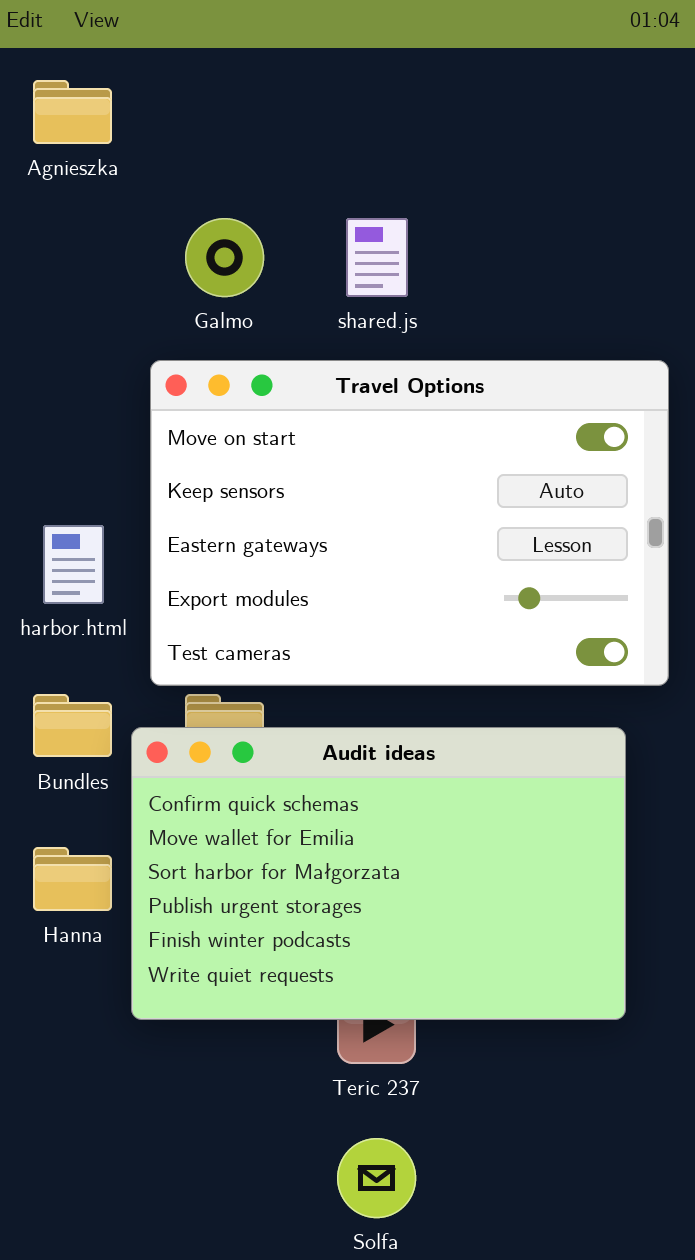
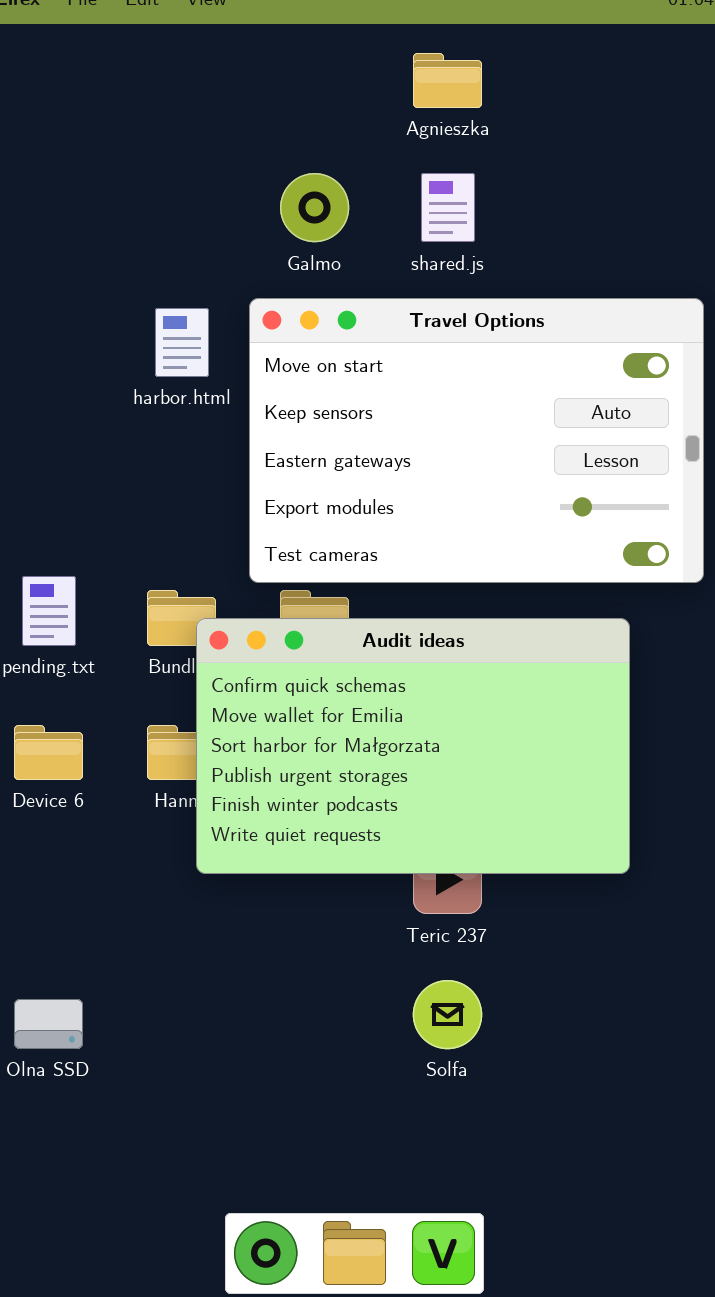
Agnieszka: [33,80,112,144] -> [413,53,482,108], moved
harbor.html: [43,525,104,604] -> [155,308,209,377], moved
Audit ideas: [131,727,626,1020] -> [196,618,630,874], moved

